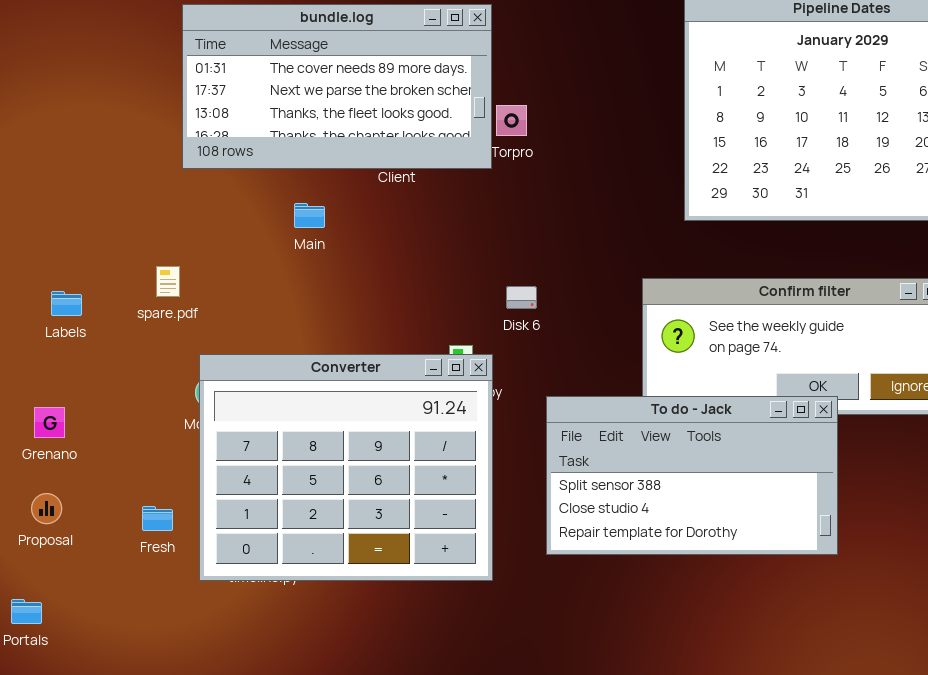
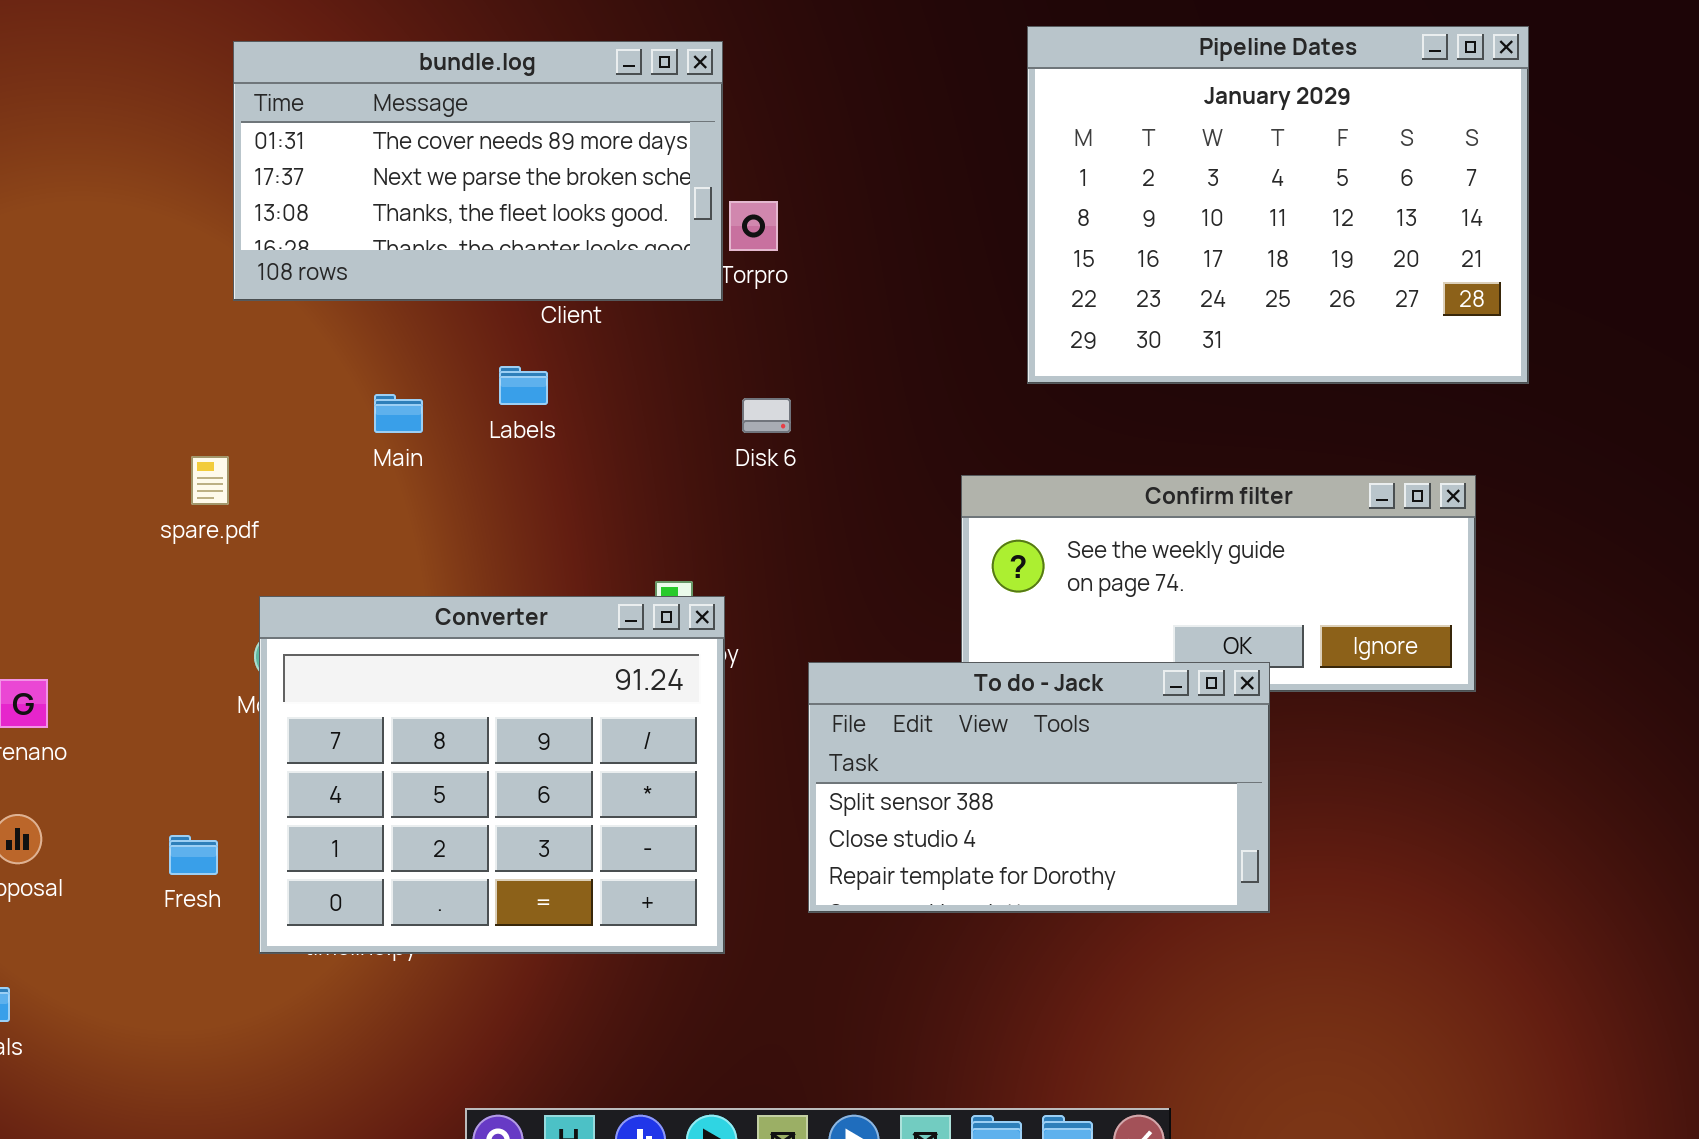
Main: [294,203,325,228] -> [374,394,423,433], moved
Disk 6: [506,286,537,309] -> [742,398,791,433], moved
Labels: [51,291,82,316] -> [499,366,548,405], moved

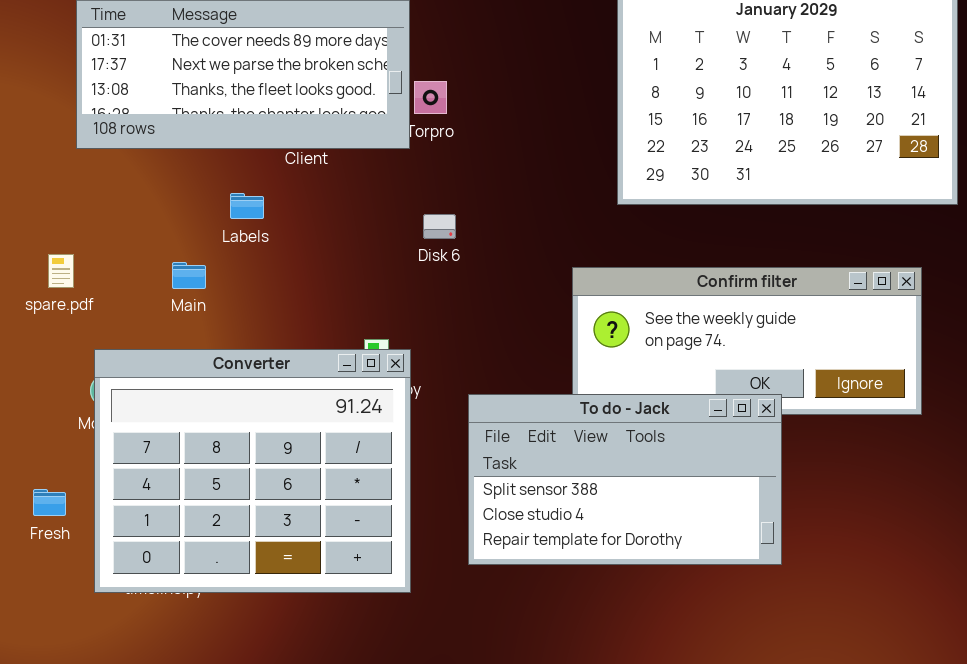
Labels: [499,366,548,405] -> [230,193,264,219], moved
Main: [374,394,423,433] -> [172,262,206,289], moved
Fresh: [169,835,218,875] -> [33,489,66,516], moved

